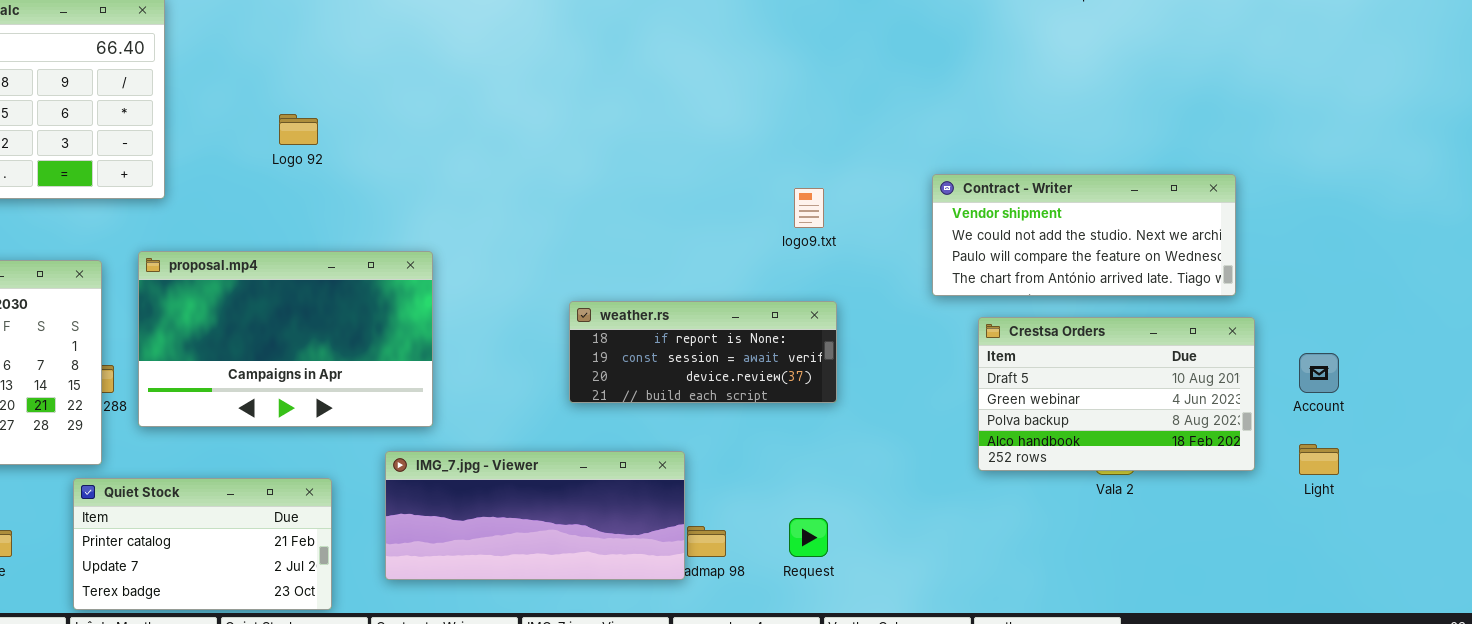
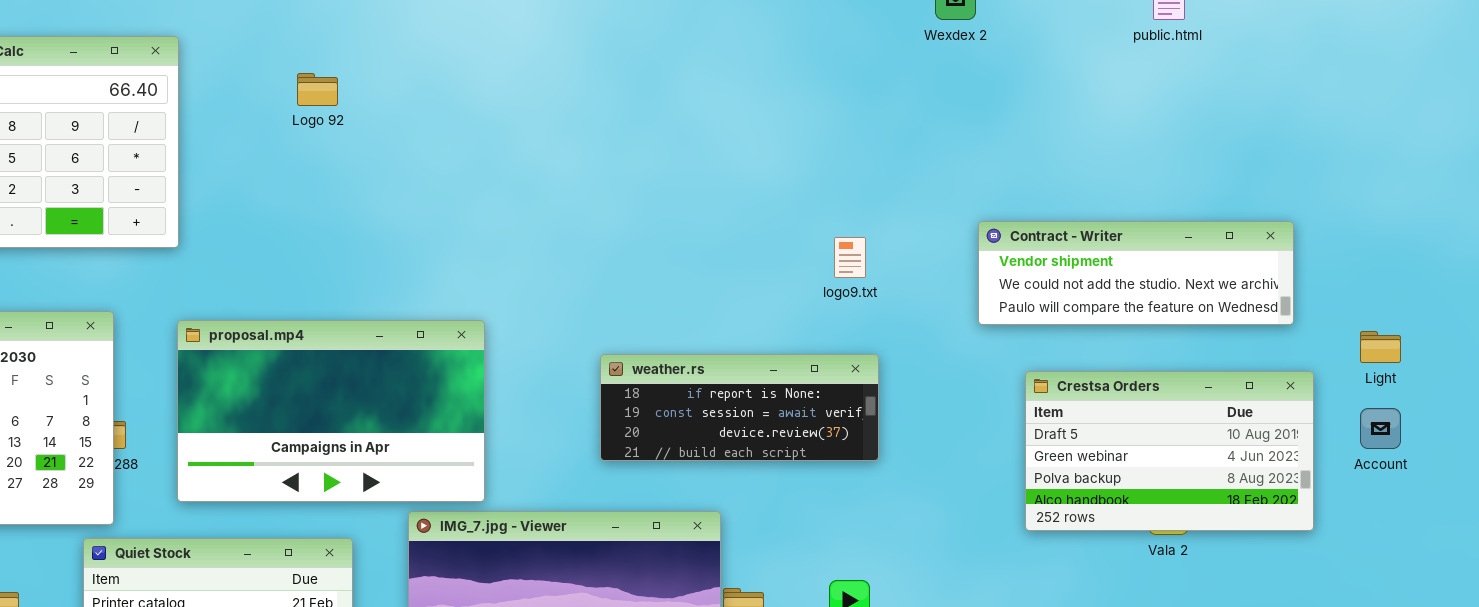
Logo 92: [279,114,318,145] -> [297,73,338,106], moved
Contract - Writer: [932,174,1236,296] -> [978,221,1294,325], resized
proposal.mp4: [138,251,433,427] -> [177,320,485,502], moved
Light: [1299,444,1339,475] -> [1360,331,1401,363], moved

